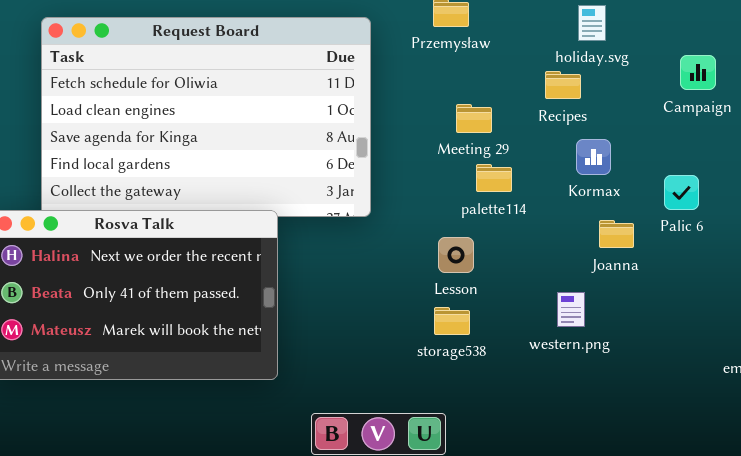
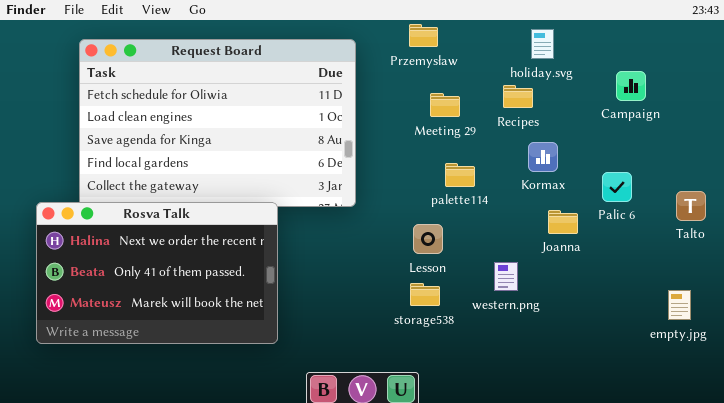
Meeting 29: [456,104,492,133] -> [430,93,460,117], moved
western.png: [557,292,585,327] -> [494,262,518,291], moved

